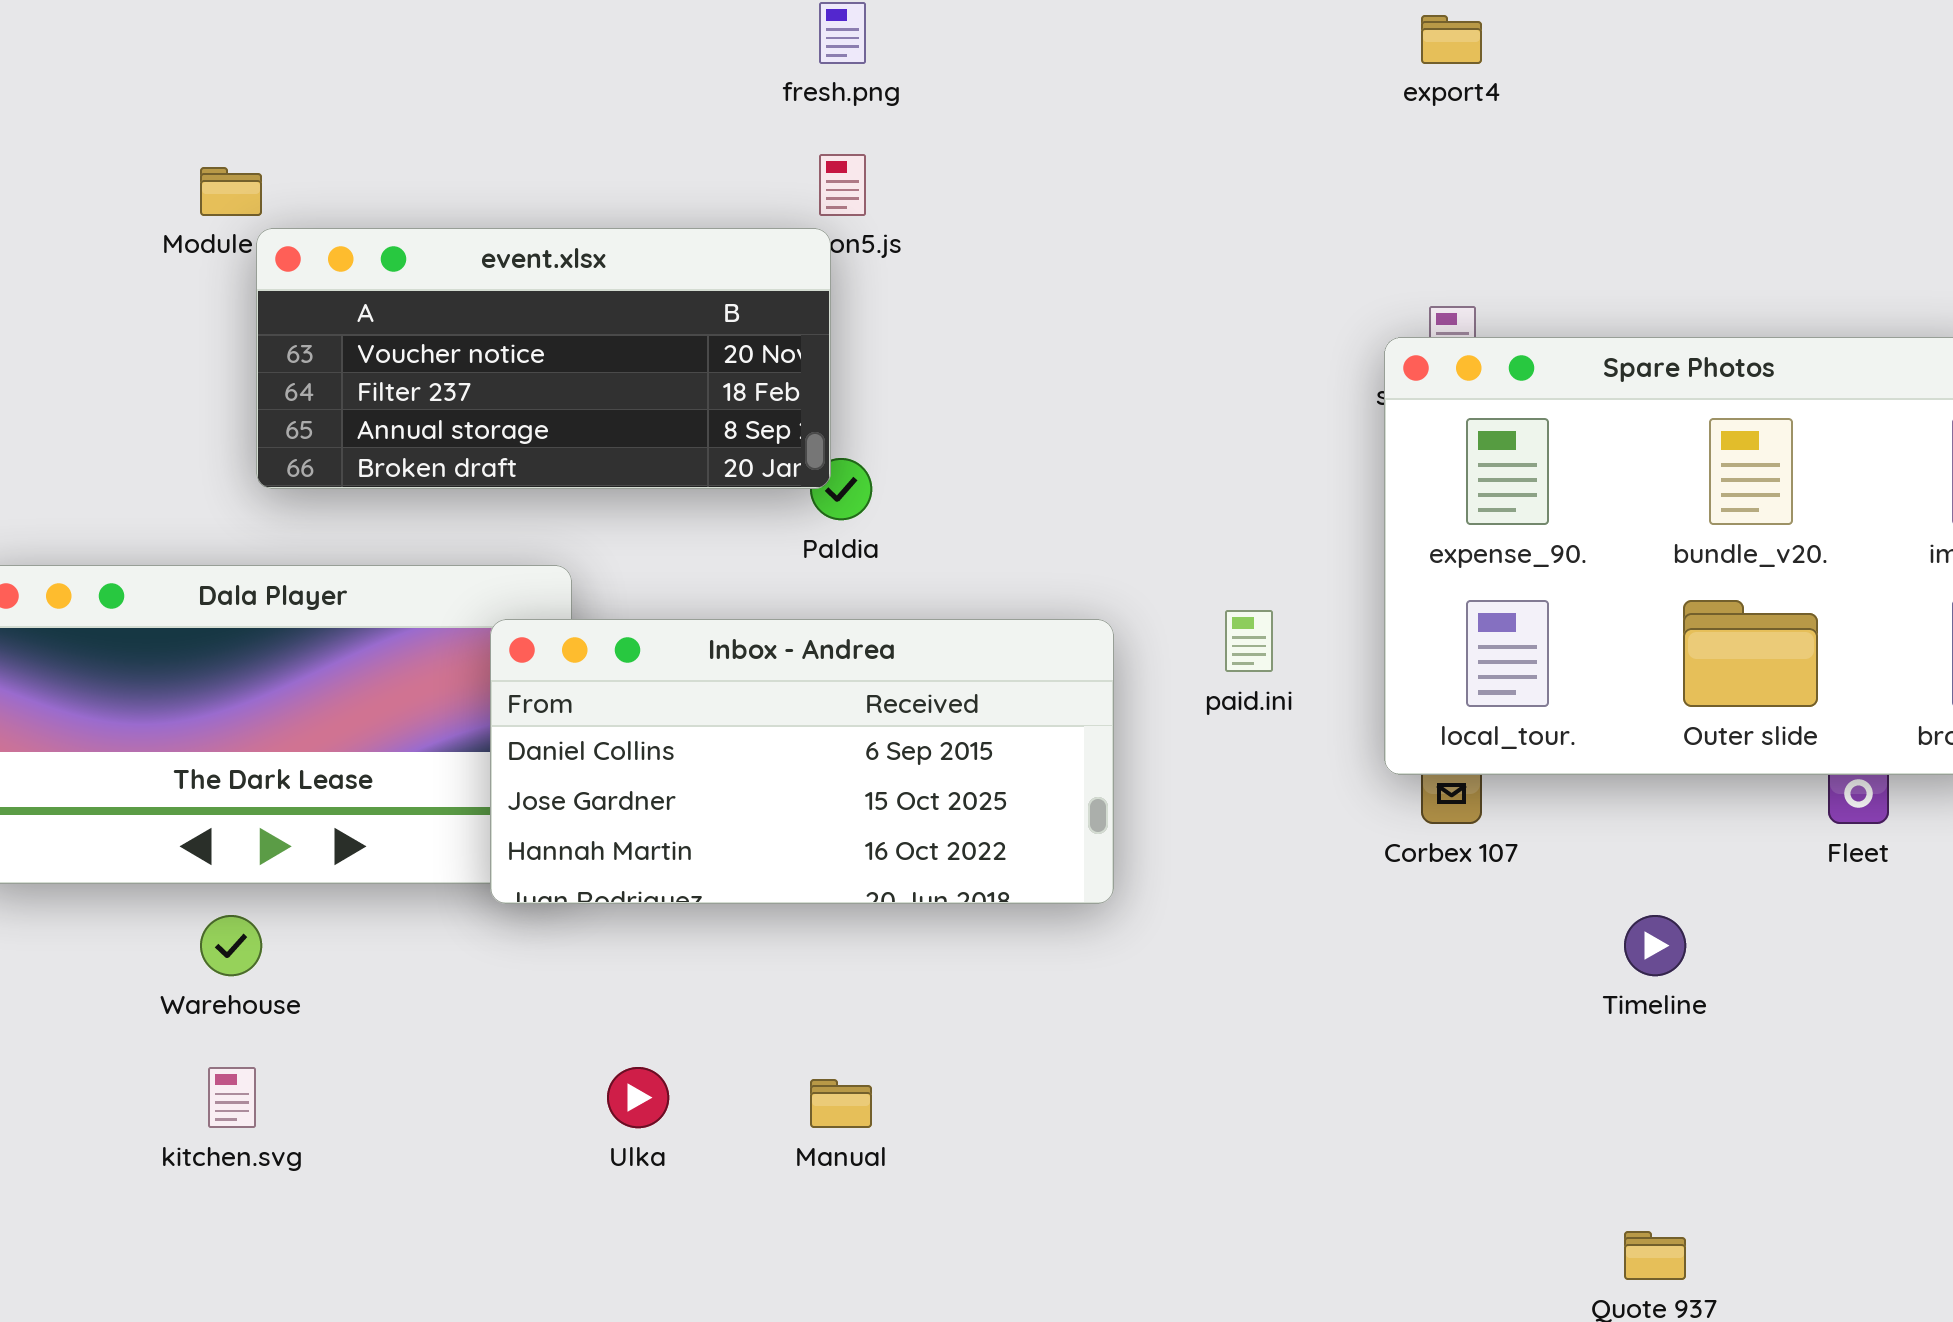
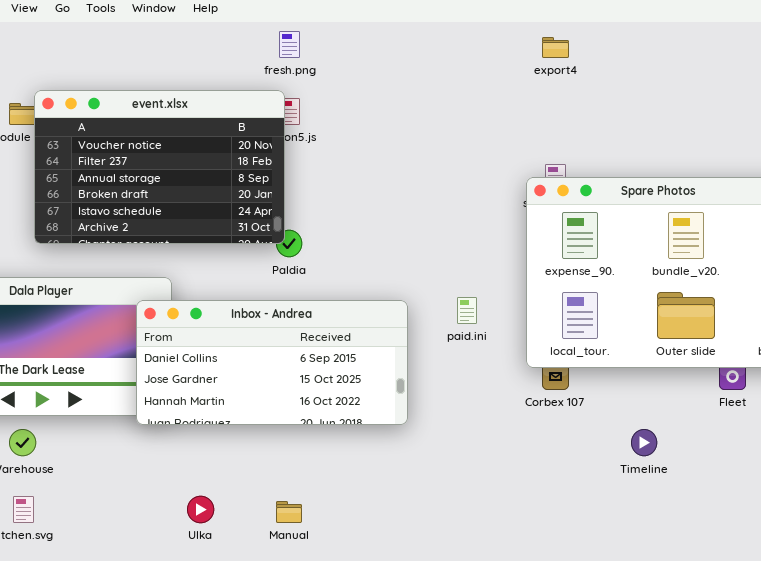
event.xlsx: [256,228,831,489] -> [34,90,285,244], resized

